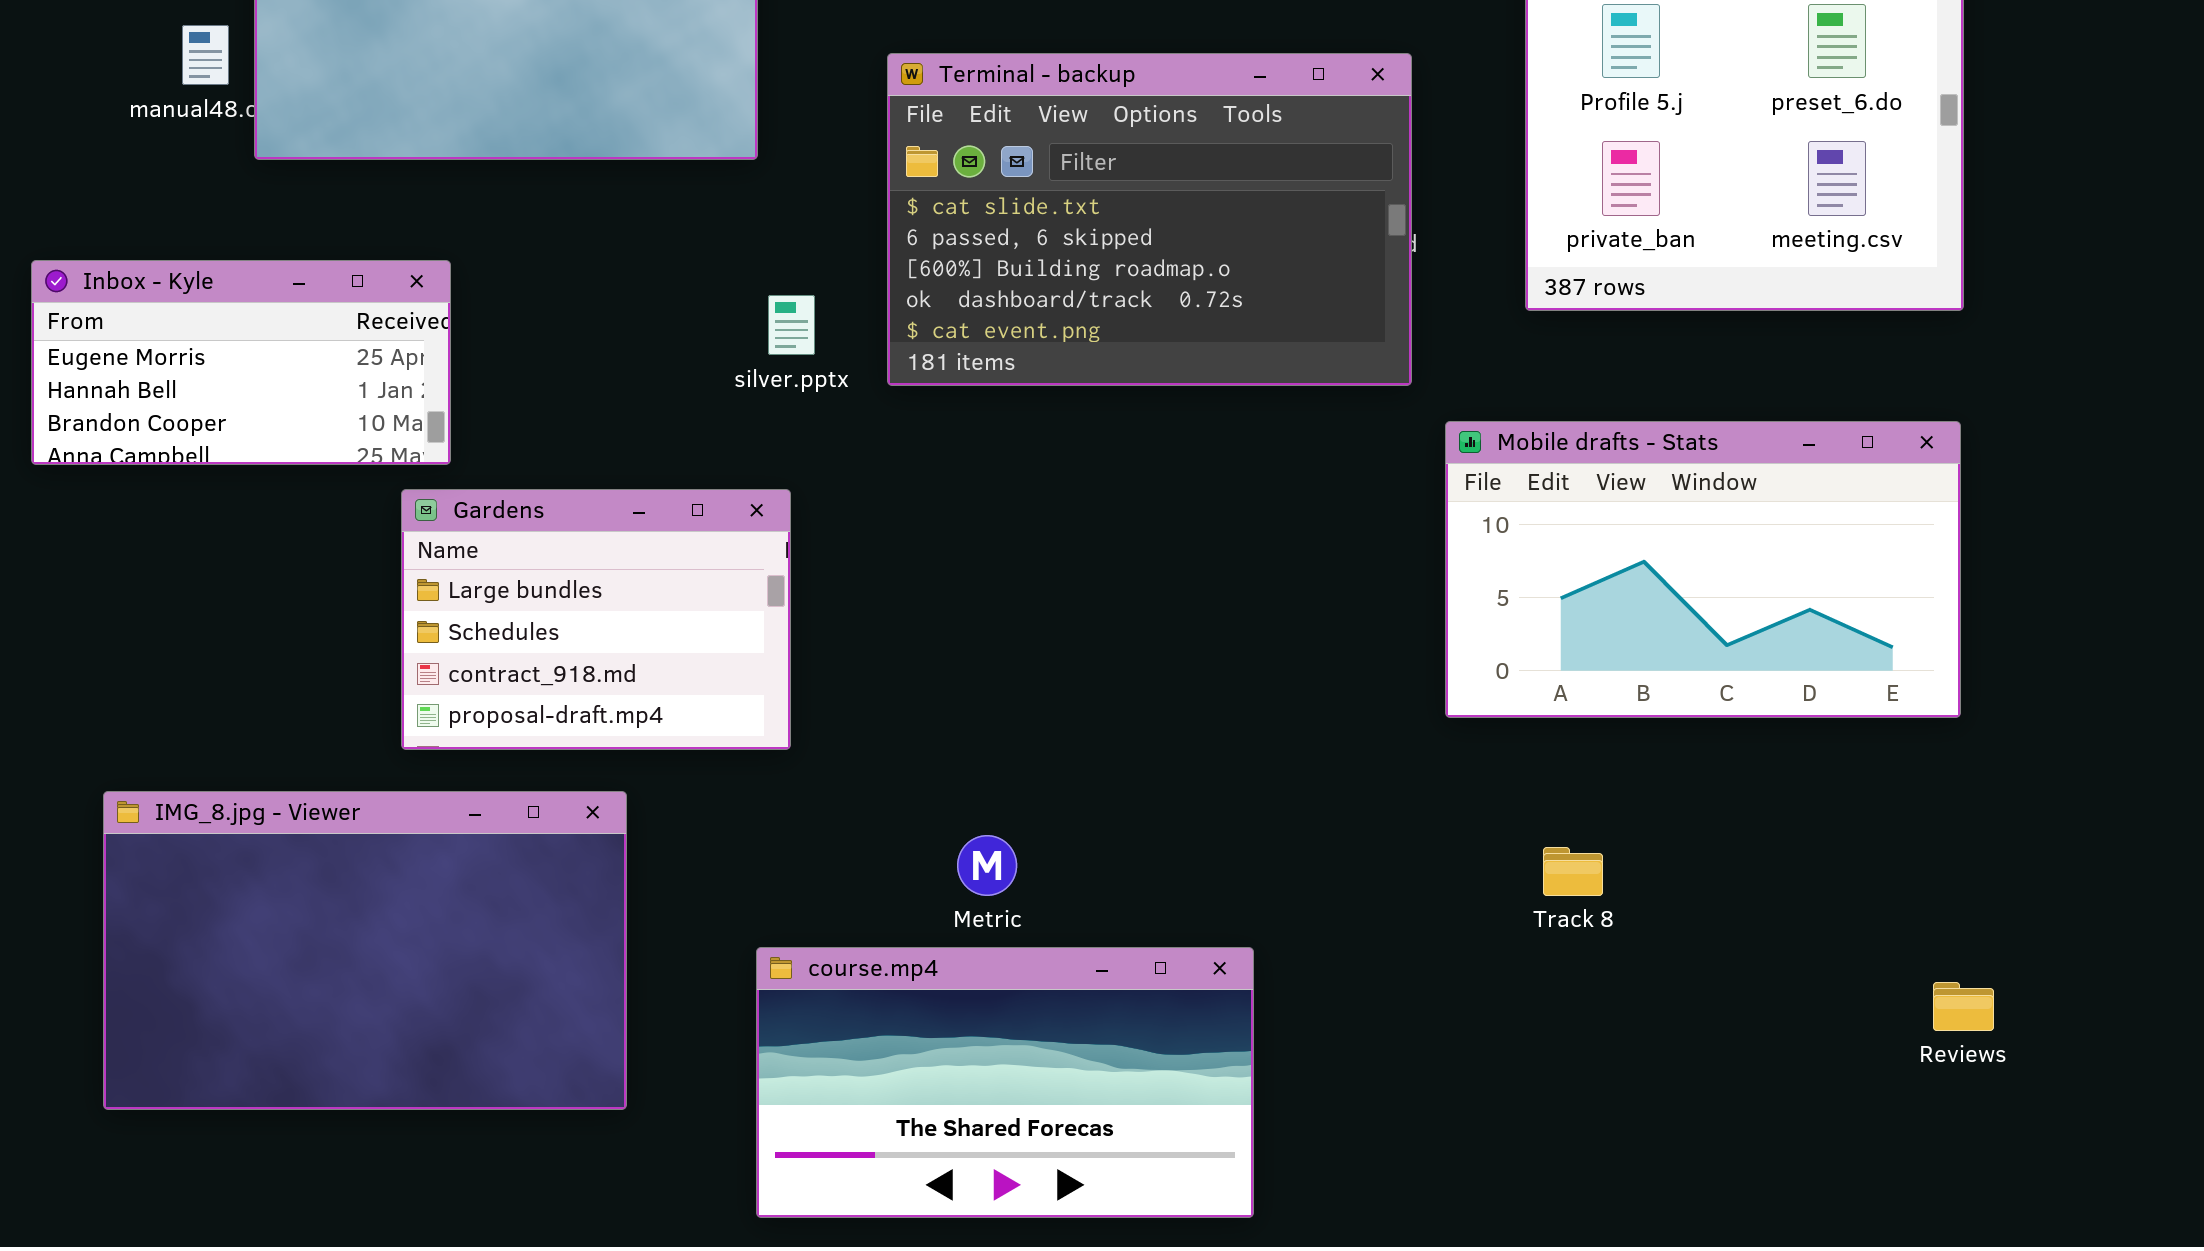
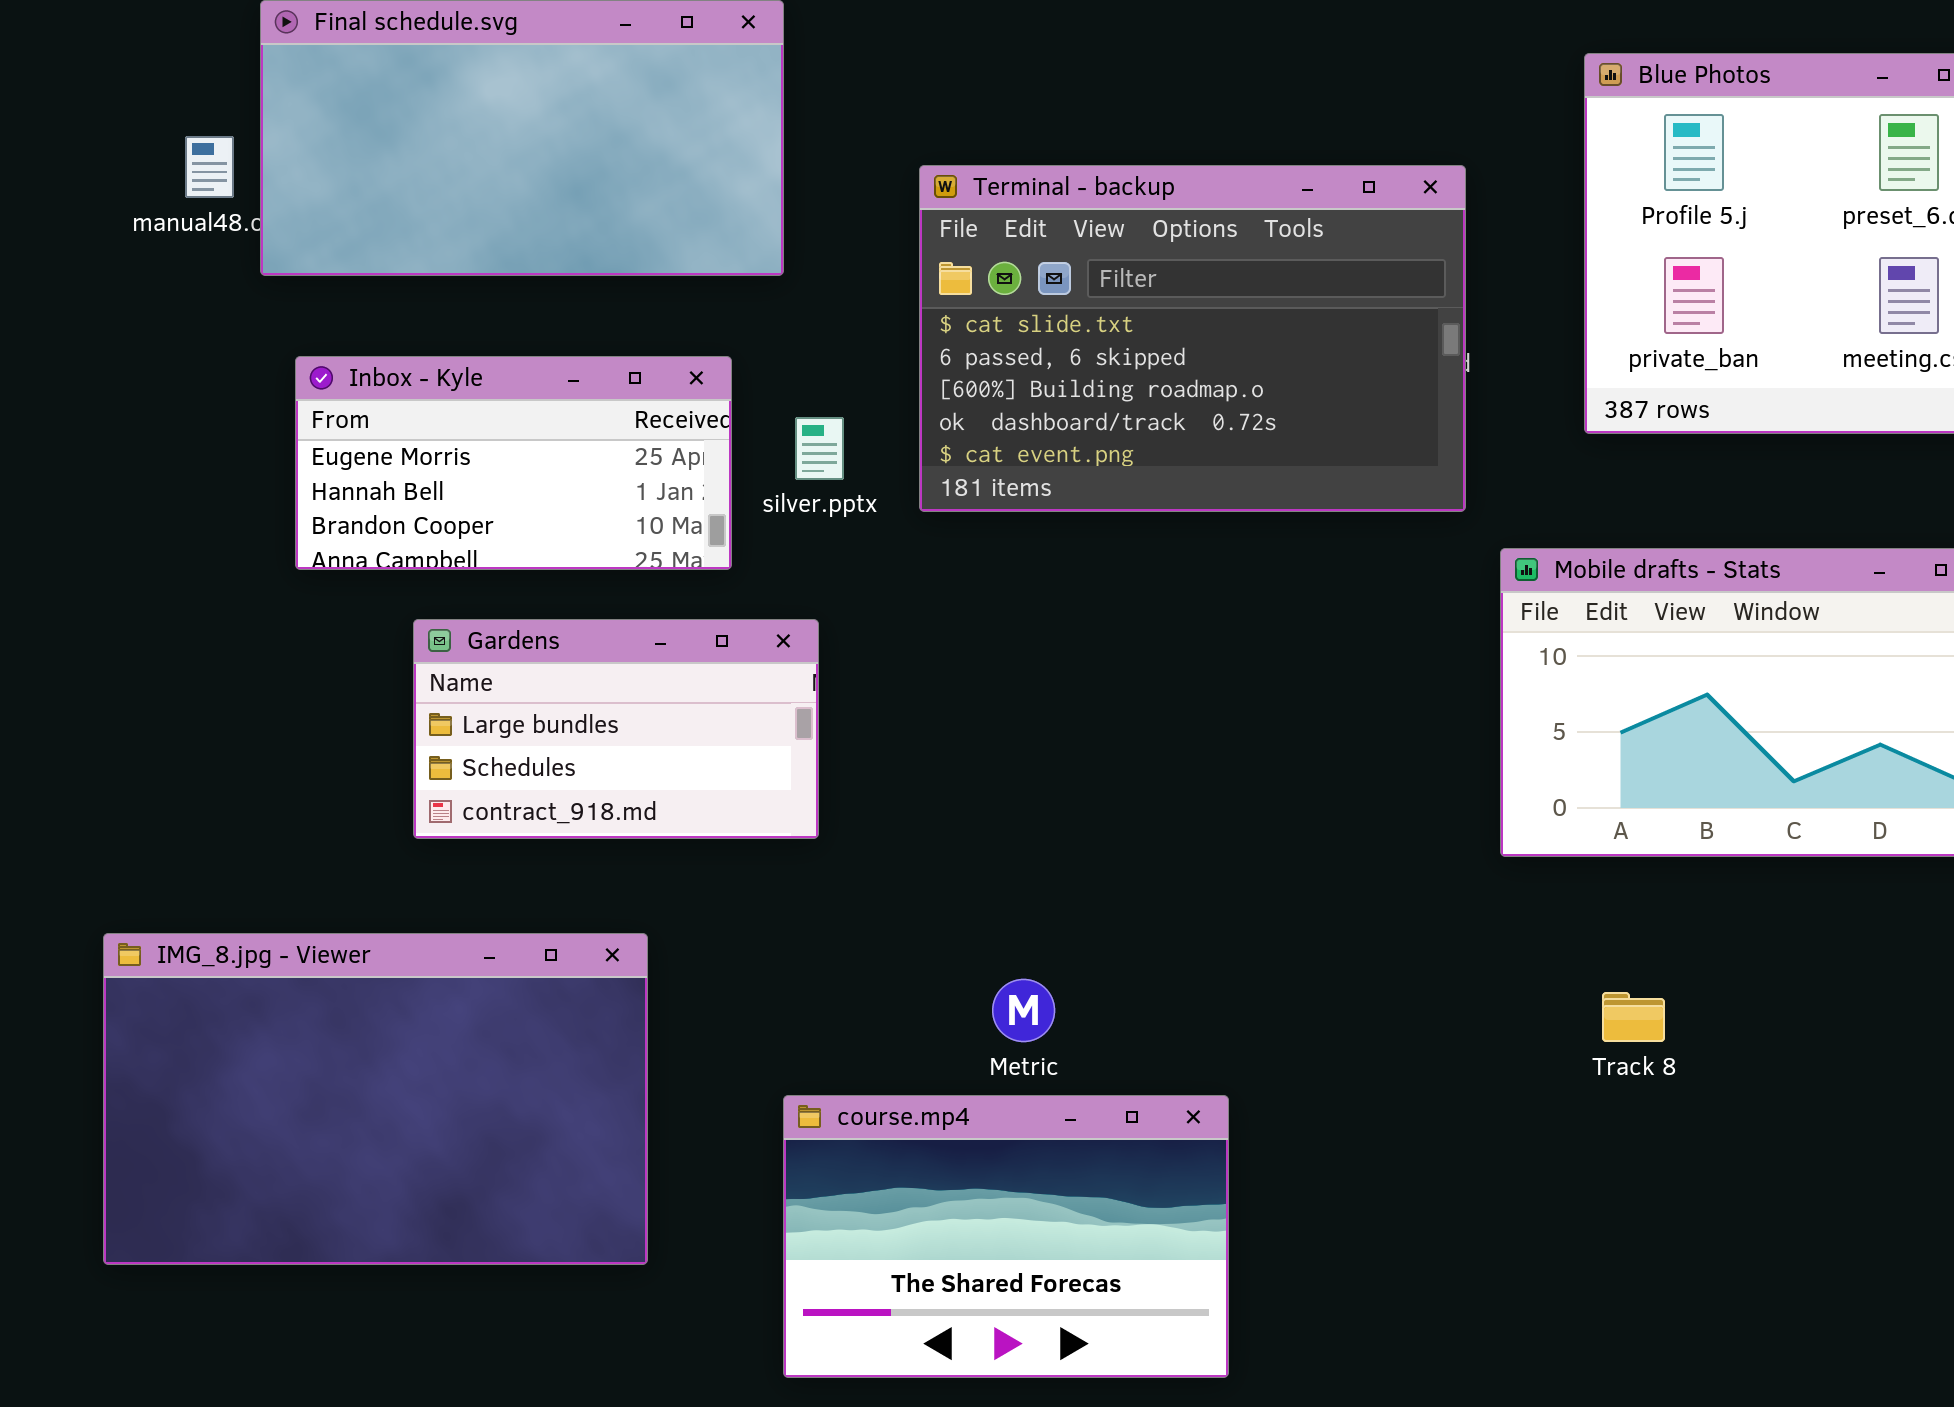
Inbox - Kyle: [31,260,451,465] -> [295,356,732,570], moved
Gardens: [401,489,791,750] -> [413,619,819,839], resized
course.mp4: [756,947,1254,1218] -> [783,1095,1229,1378], resized

